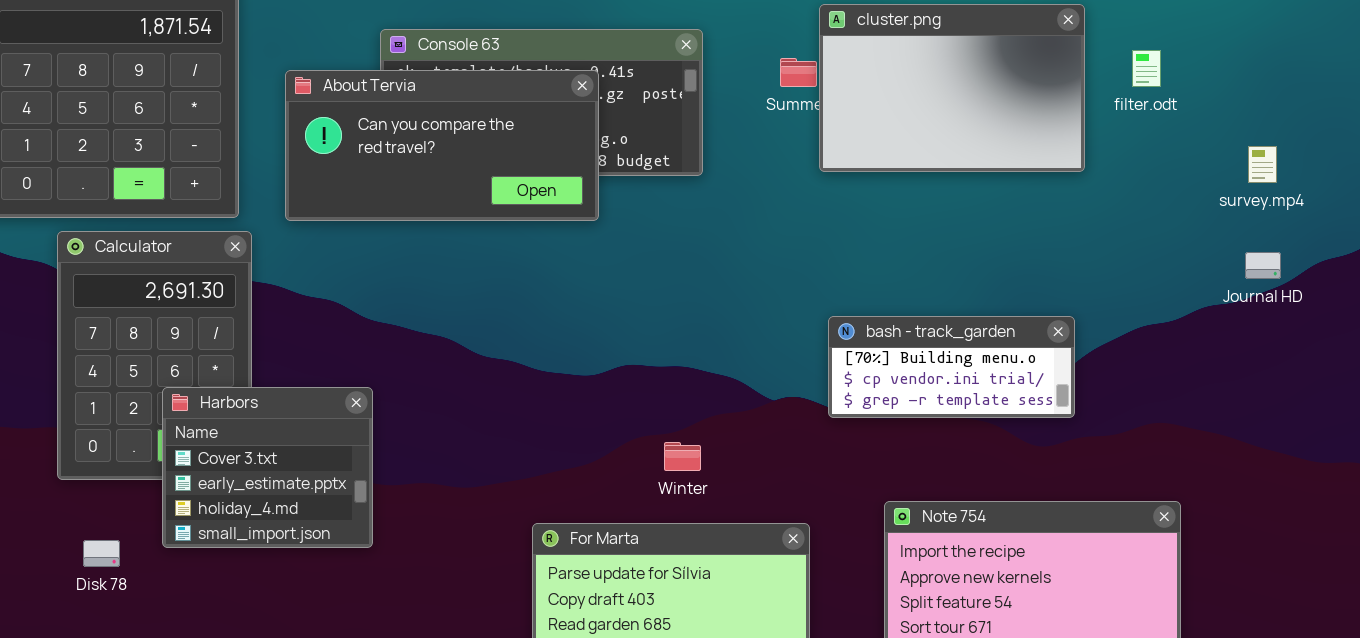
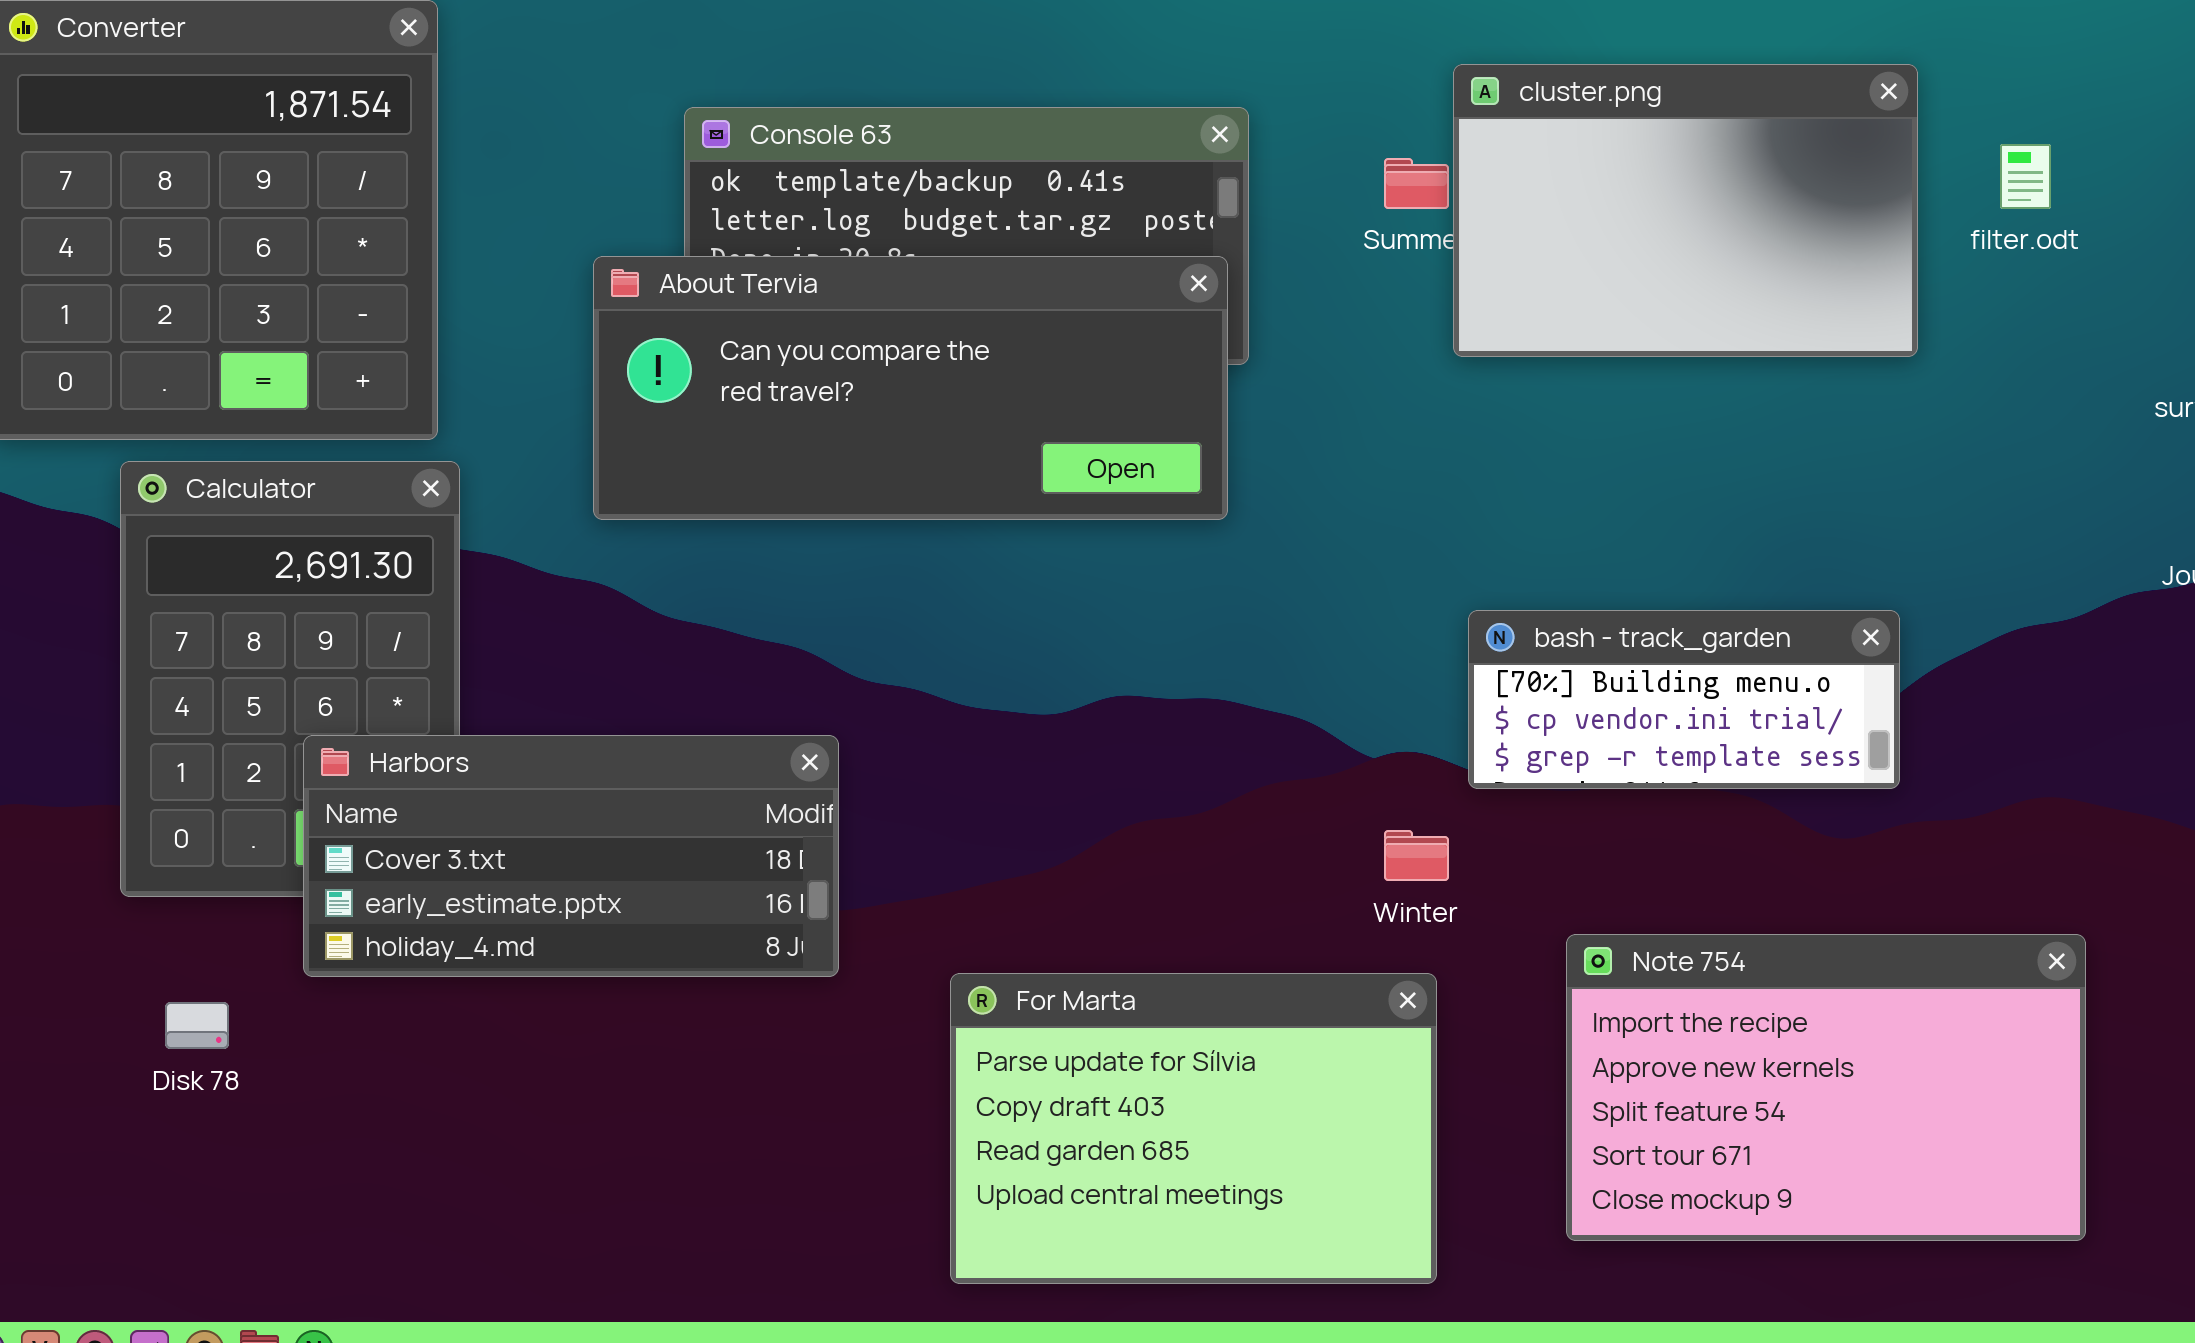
About Tervia: [285,70,599,221] -> [593,256,1228,520], moved, resized
Harbors: [162,387,373,548] -> [303,735,839,977], resized
Winter: [664,442,701,471] -> [1384,830,1449,881], moved

